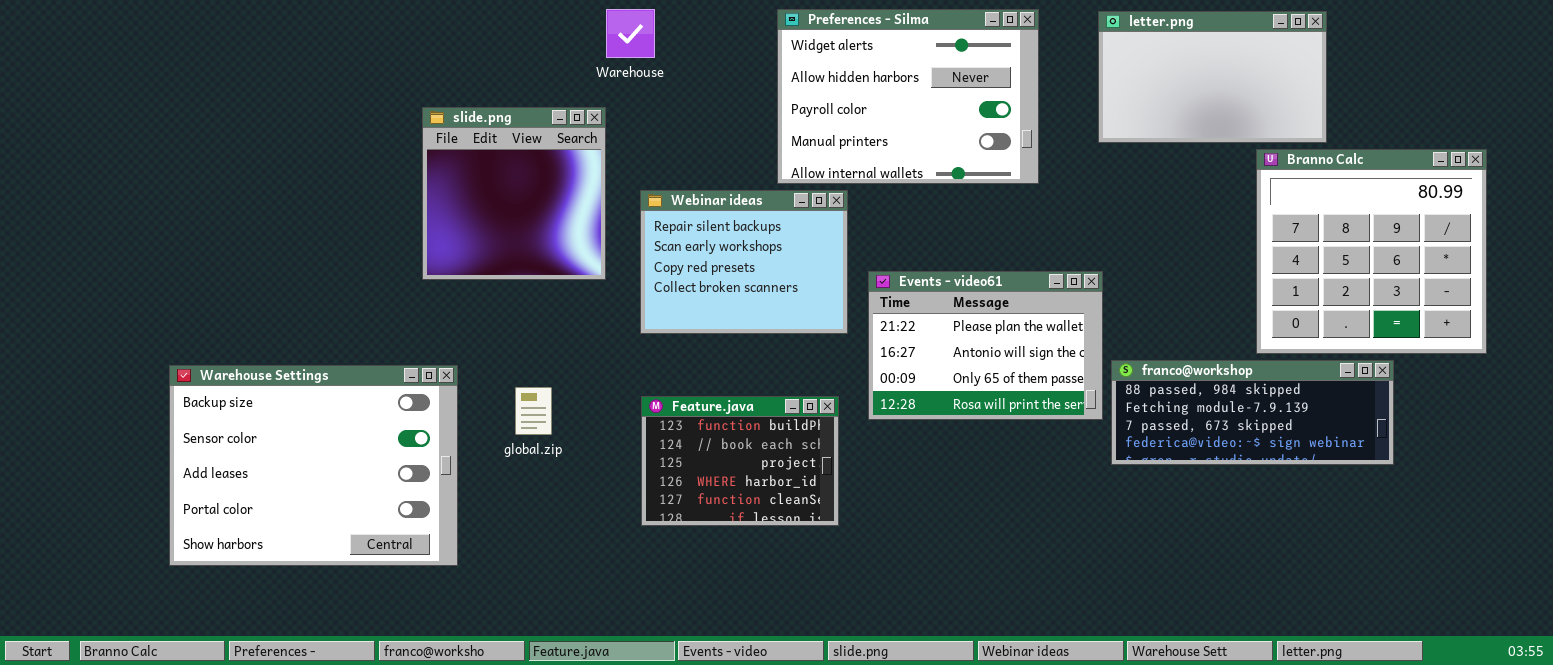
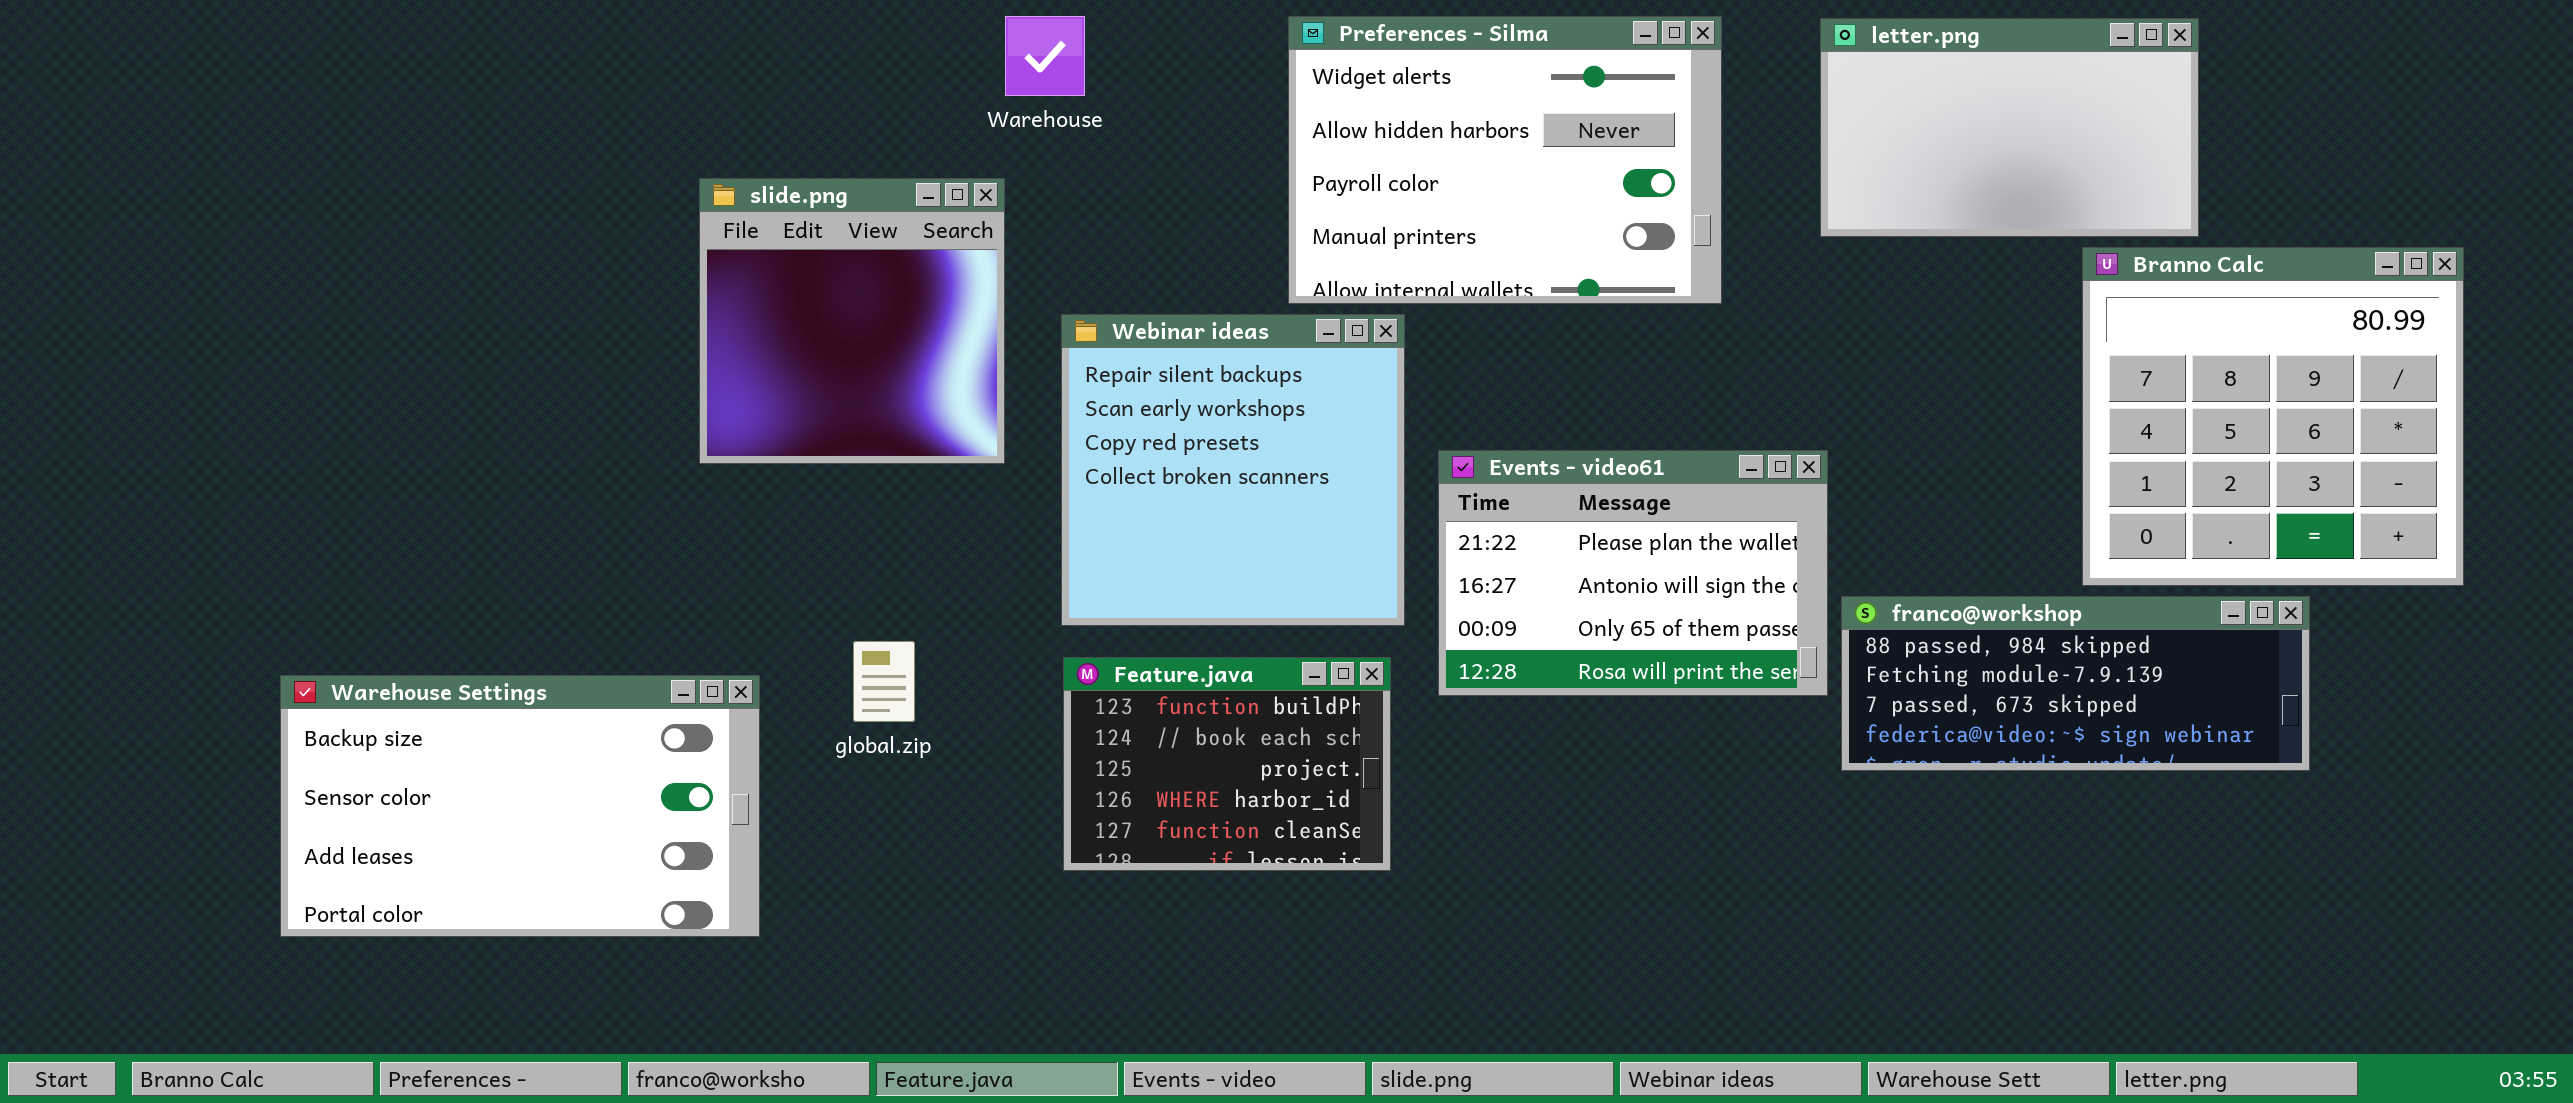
Webinar ideas: [640,190,848,334] -> [1061,314,1405,626], resized
Warehouse Settings: [169,365,458,566] -> [280,675,760,937], resized

